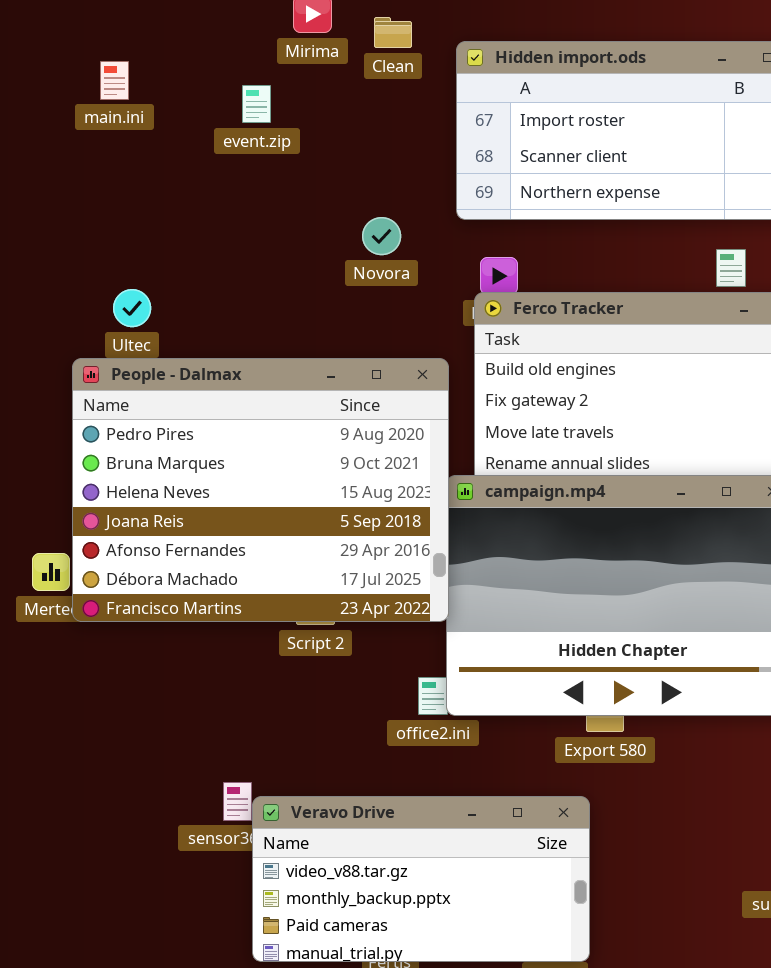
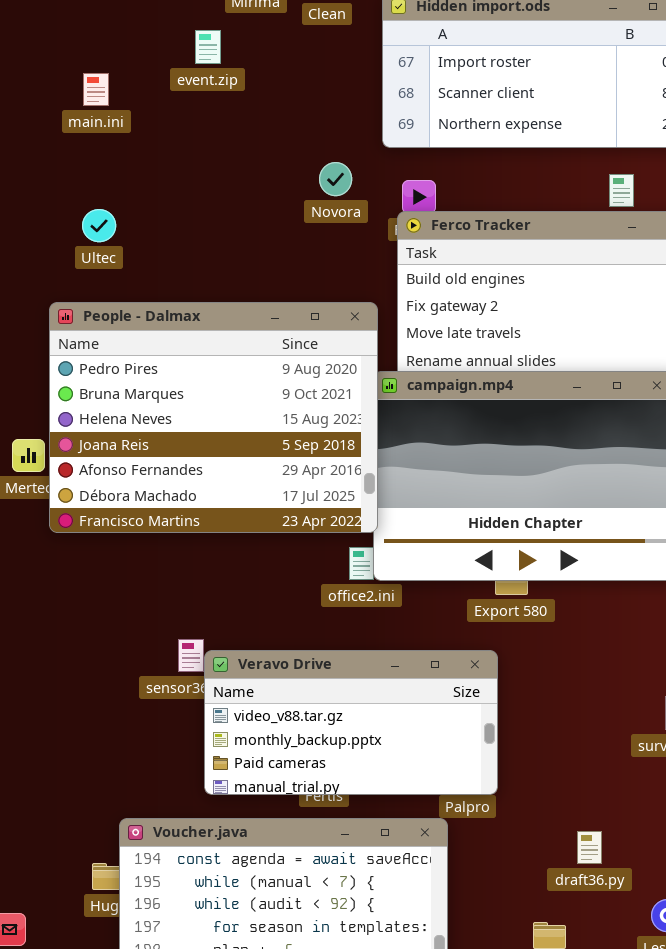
main.ini: [100,61,129,100] -> [83,73,109,106], moved
Novora: [362,217,401,255] -> [319,162,352,196], moved
People - Dalmax: [72,358,449,622] -> [49,302,378,533], moved

